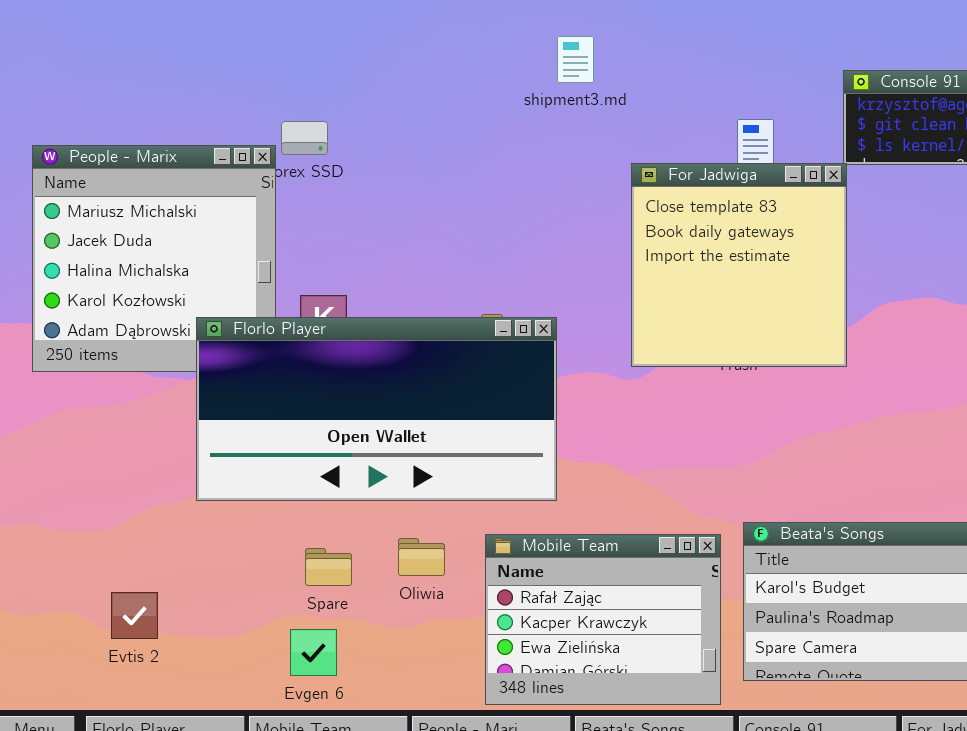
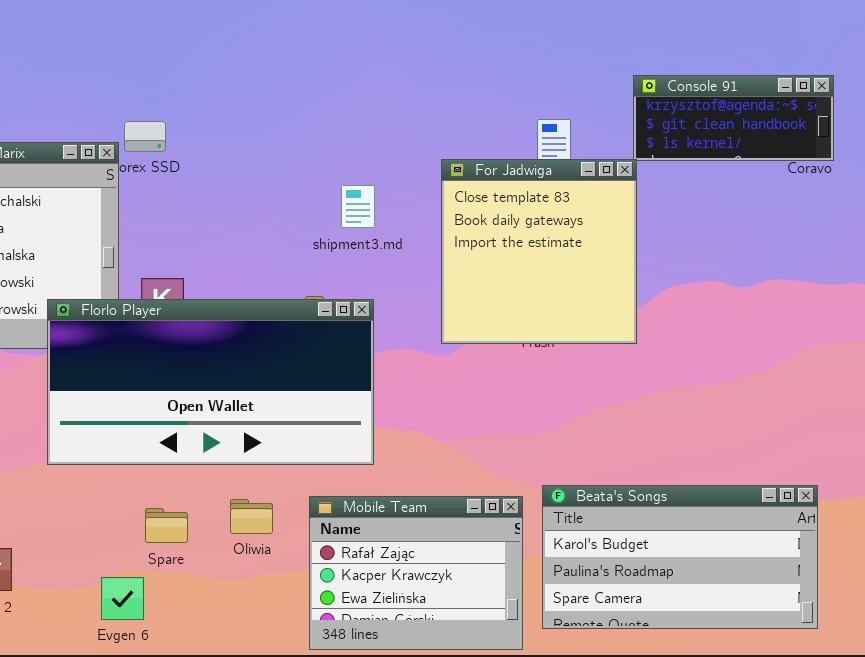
shipment3.md: [557,36,594,83] -> [341,185,375,228], moved
Evgen 6: [290,629,337,676] -> [101,577,144,620], moved

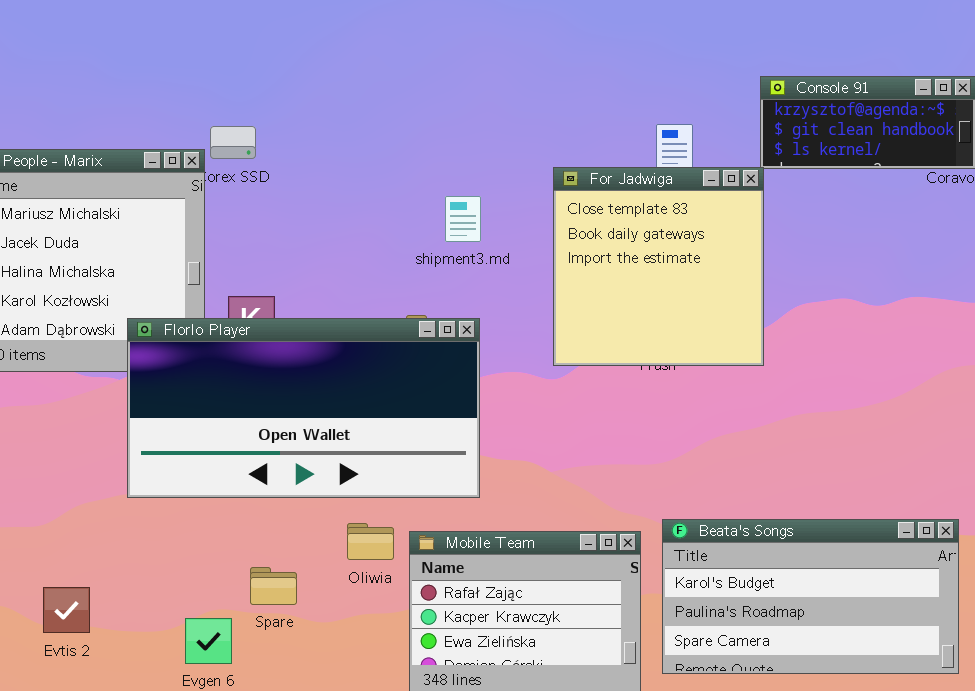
Oliwia: [230,499,273,534] -> [347,523,394,560], moved
Spare: [145,508,188,543] -> [250,567,297,605], moved

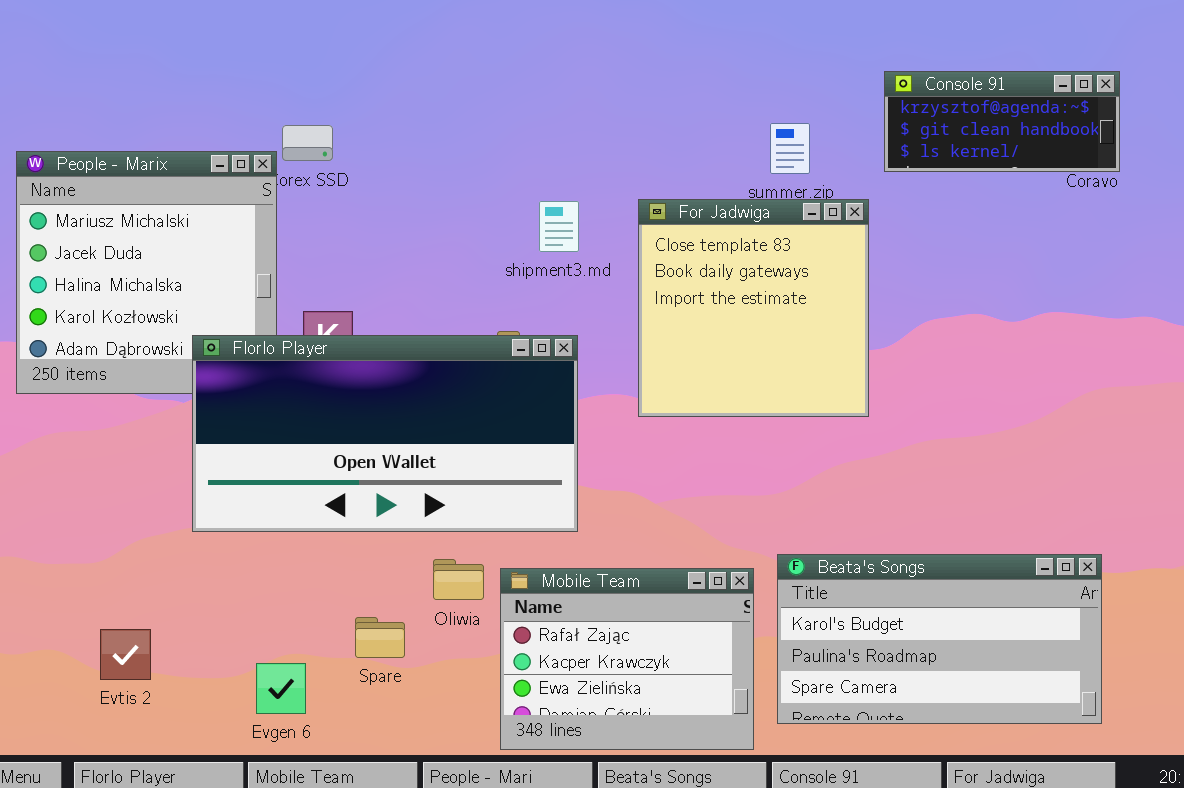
For Jadwiga: [553,167,764,366] -> [638,199,869,417], moved
Spare: [250,567,297,605] -> [355,617,405,658], moved

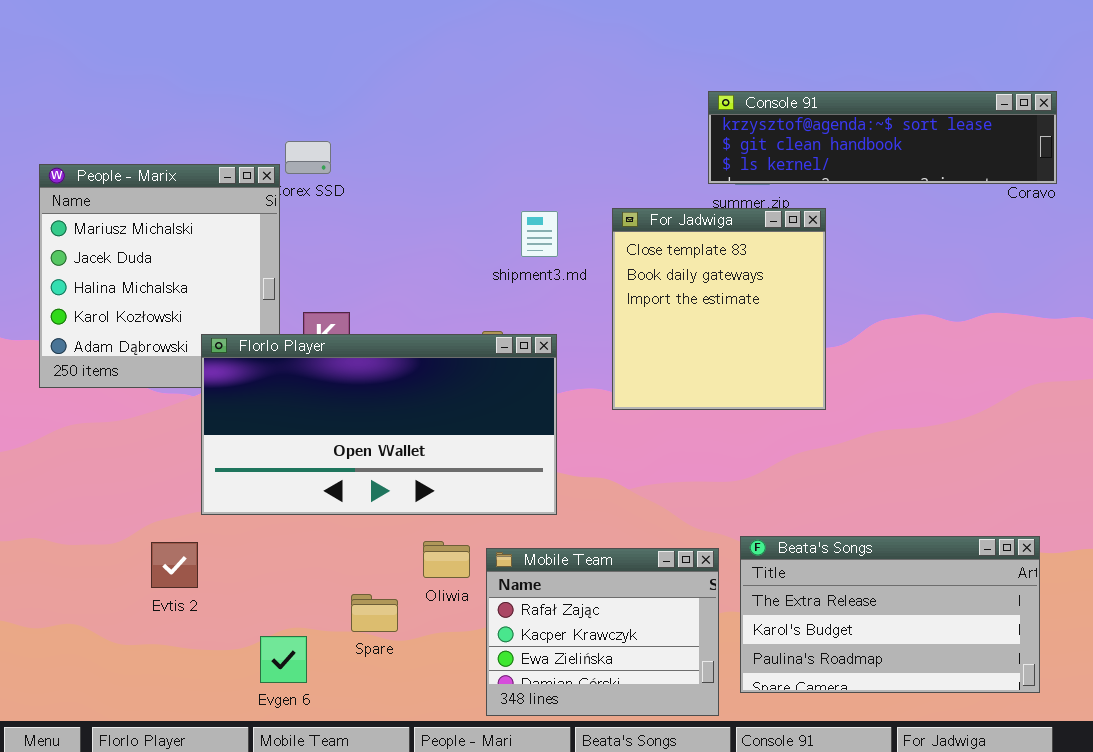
Console 91: [884,71,1120,172] -> [708,91,1057,184], resized
Beata's Songs: [777,554,1102,724] -> [740,536,1040,693], scrolled up 1 row
Evtis 2: [100,629,151,680] -> [151,542,198,588], moved

